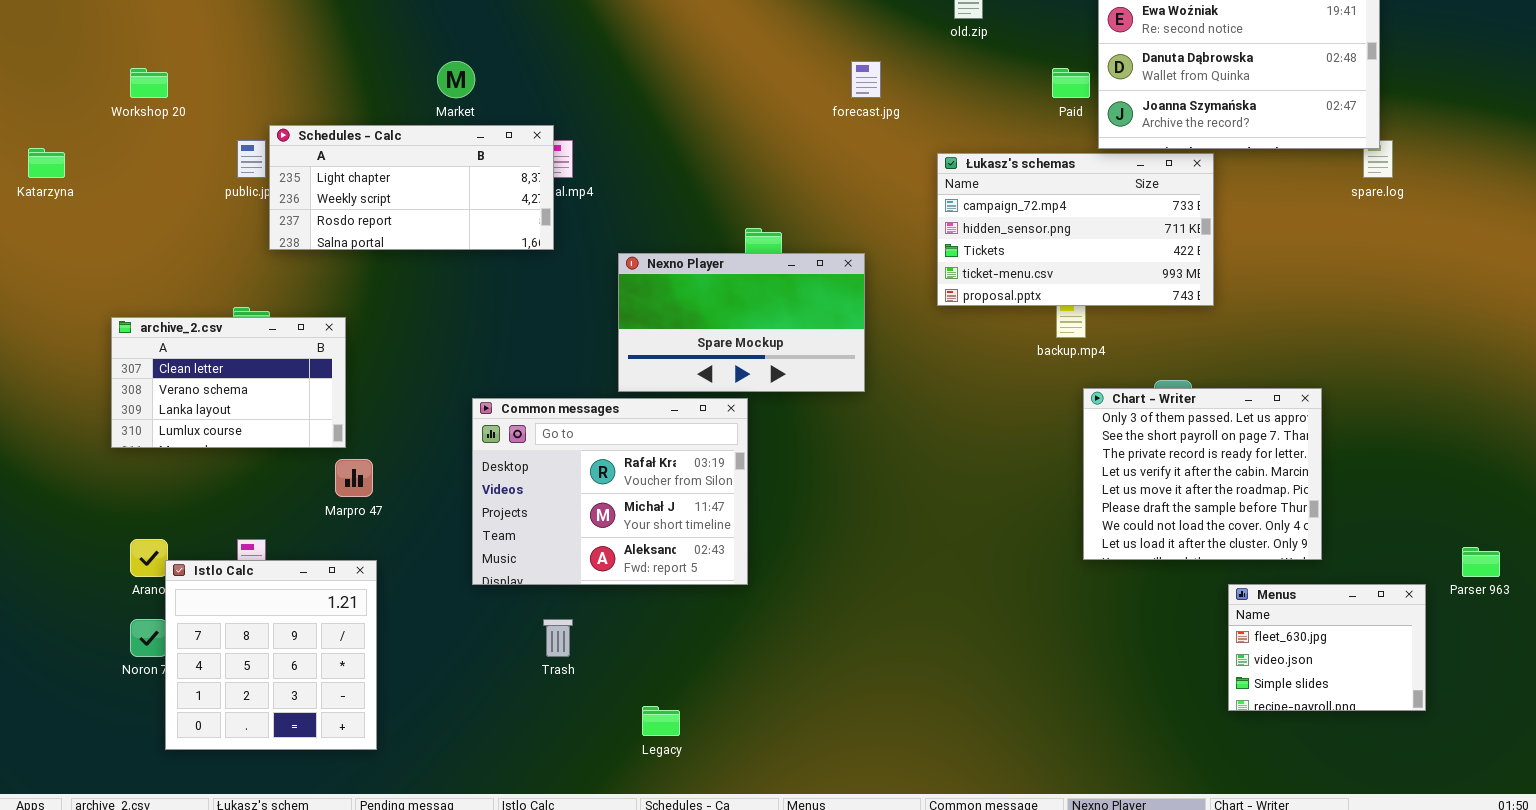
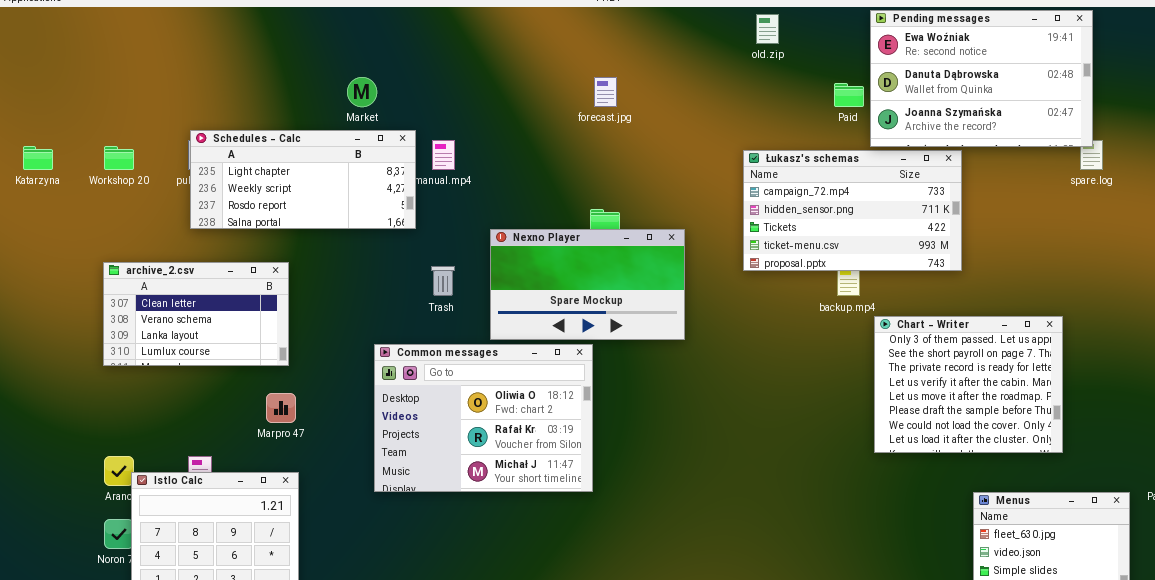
forecast.jpg: [851,61,881,98] -> [594,77,617,107], moved
Workshop 20: [130,68,168,98] -> [104,146,134,170], moved
Schedules - Calc: [269,125,554,250] -> [190,130,416,229], moved
archive_2.csv: [111,317,346,448] -> [103,262,289,366], moved
Chart - Writer: [1083,388,1322,560] -> [874,316,1063,453], moved
Common messages: [472,398,748,585] -> [374,344,593,492], scrolled up 1 row
Trash: [543,619,573,657] -> [431,266,455,296], moved

